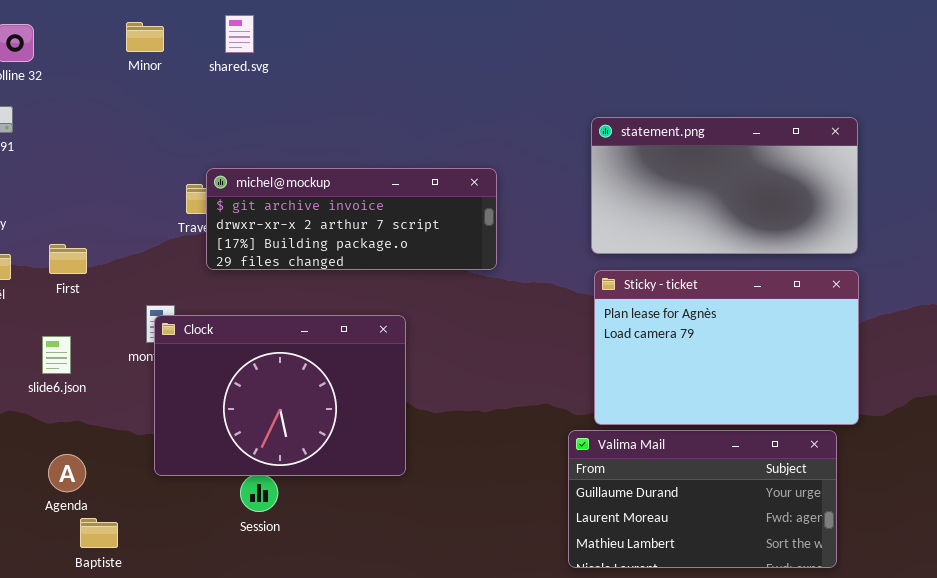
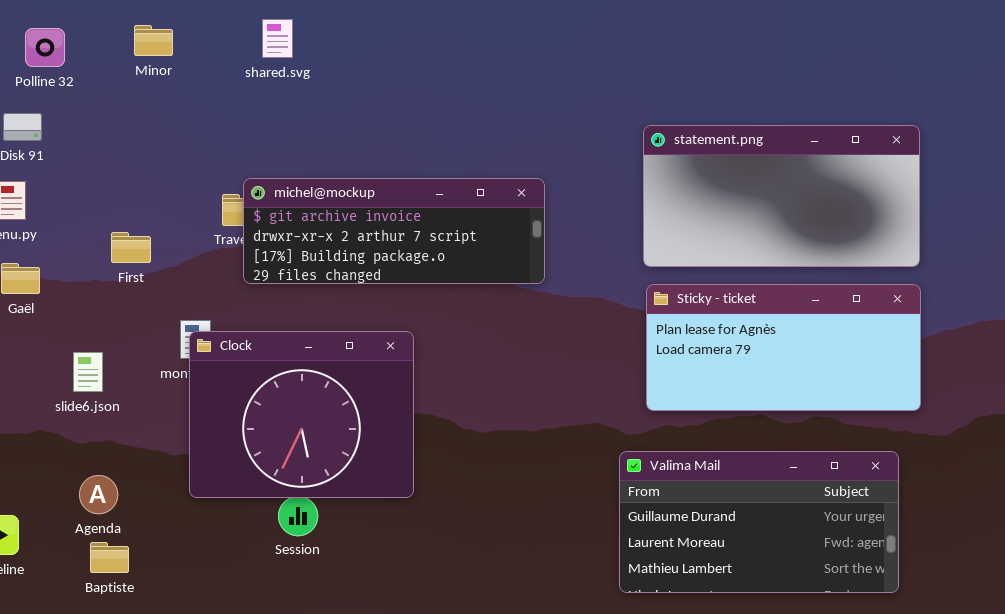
Minor: [126,22,164,52] -> [134,25,173,56], moved
First: [49,244,87,274] -> [111,232,151,263], moved
Sticky - ticket: [594,270,859,425] -> [646,284,921,411], resized
Clock: [154,315,406,476] -> [189,331,414,498], resized
Baptiste: [80,518,118,548] -> [90,542,129,573], moved

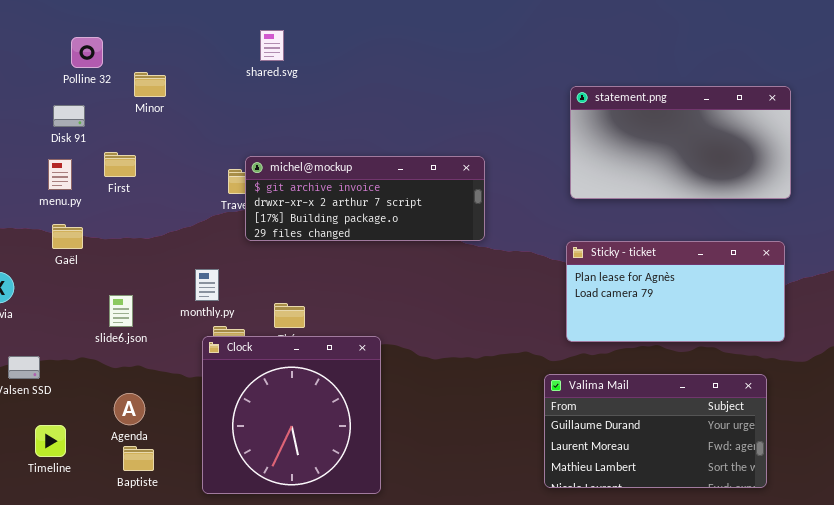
Minor: [134,25,173,56] -> [134,72,166,97], moved
statement.png: [643,125,920,267] -> [570,86,791,199], moved
First: [111,232,151,263] -> [104,152,136,177], moved
Clock: [189,331,414,498] -> [202,336,381,494], moved, resized

